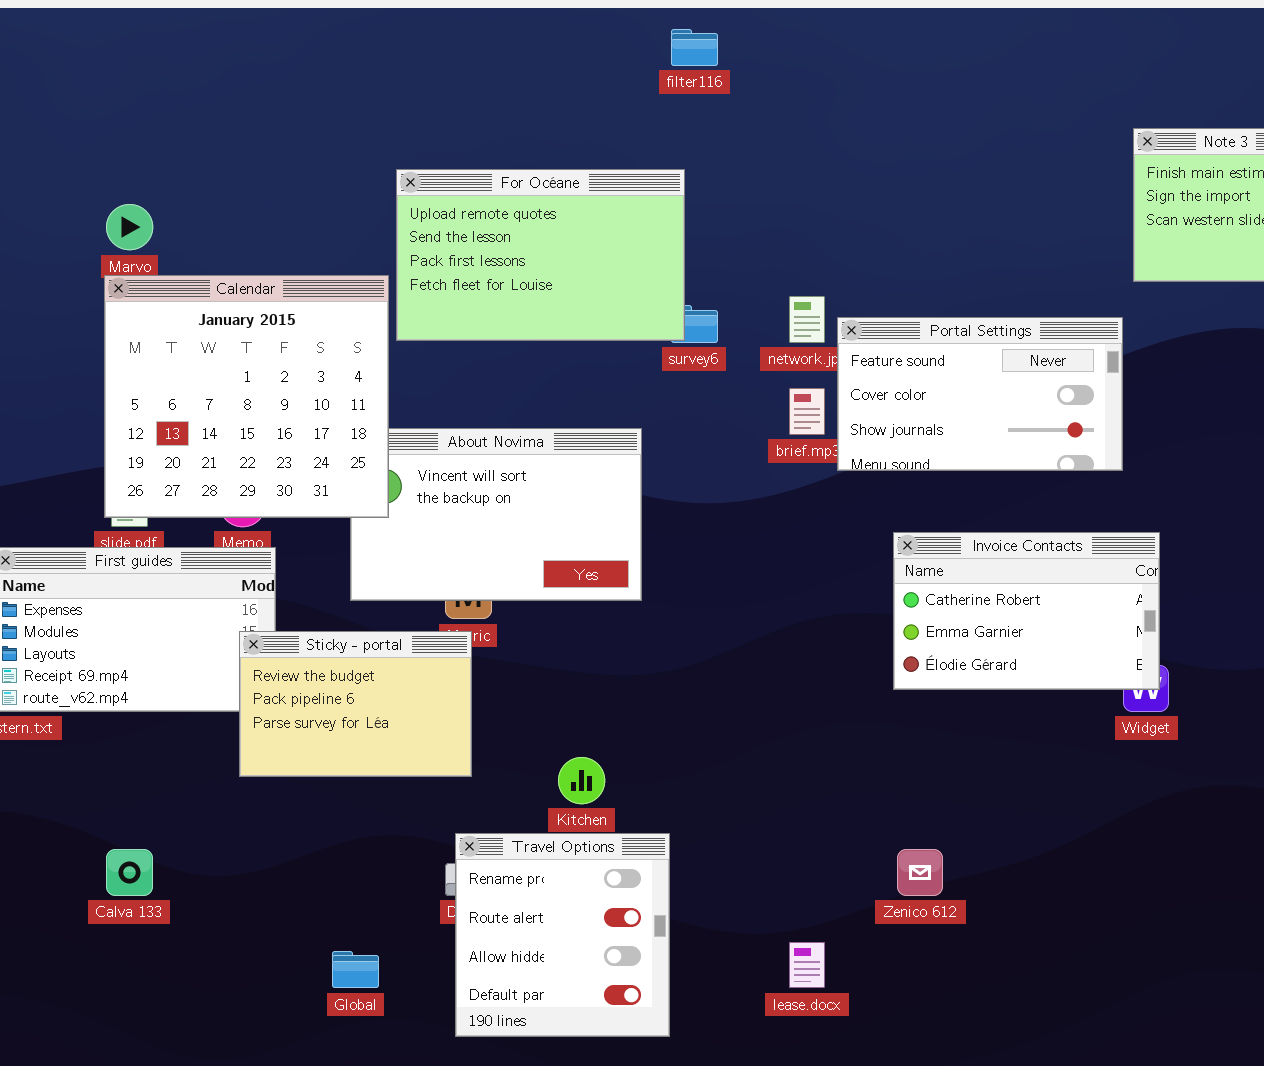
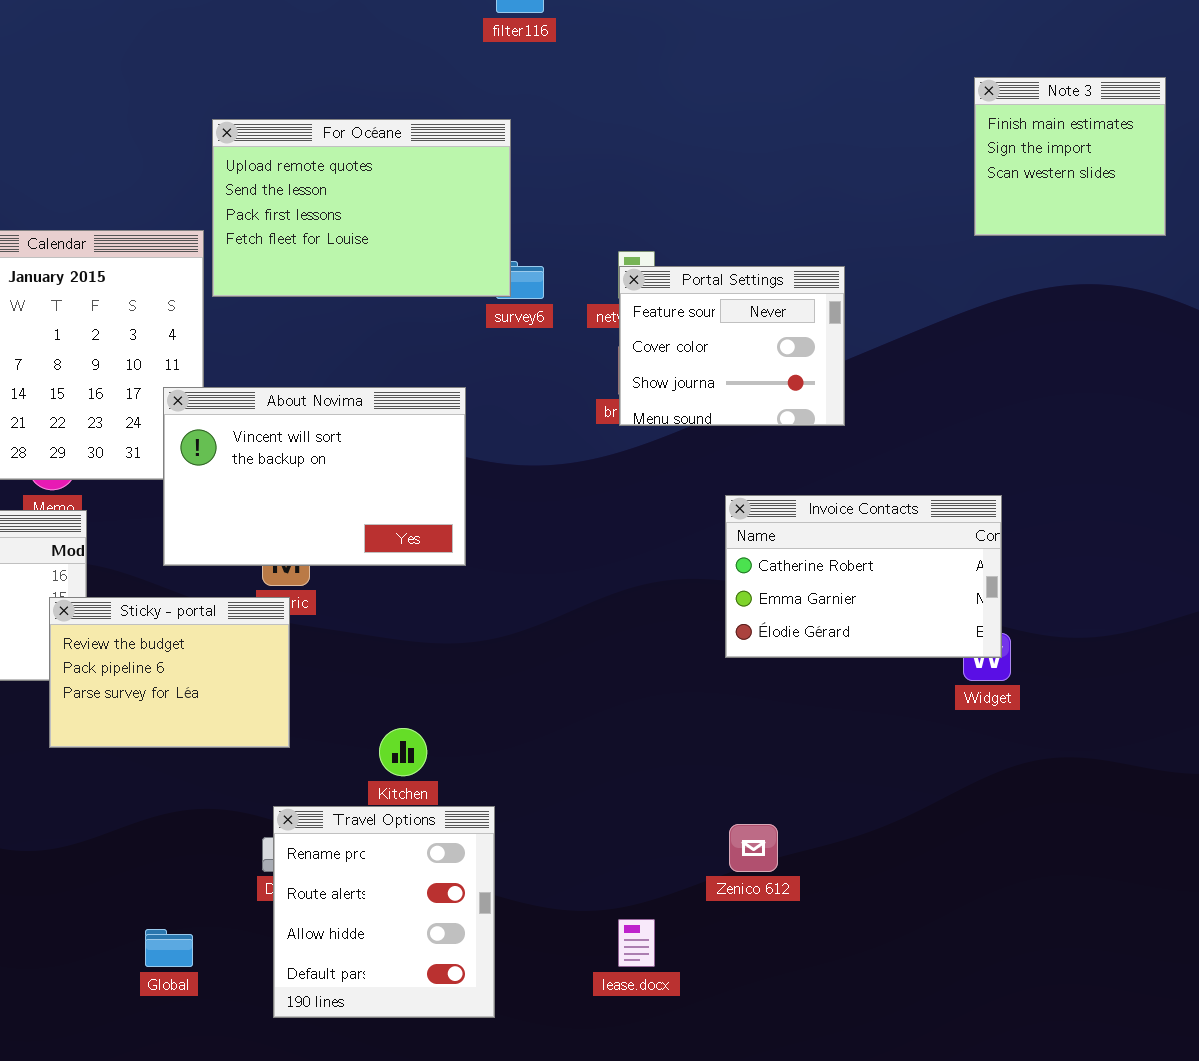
Portal Settings: [837,317,1123,471] -> [619,266,845,426], moved, resized
About Novima: [350,428,642,601] -> [163,387,466,566], raised

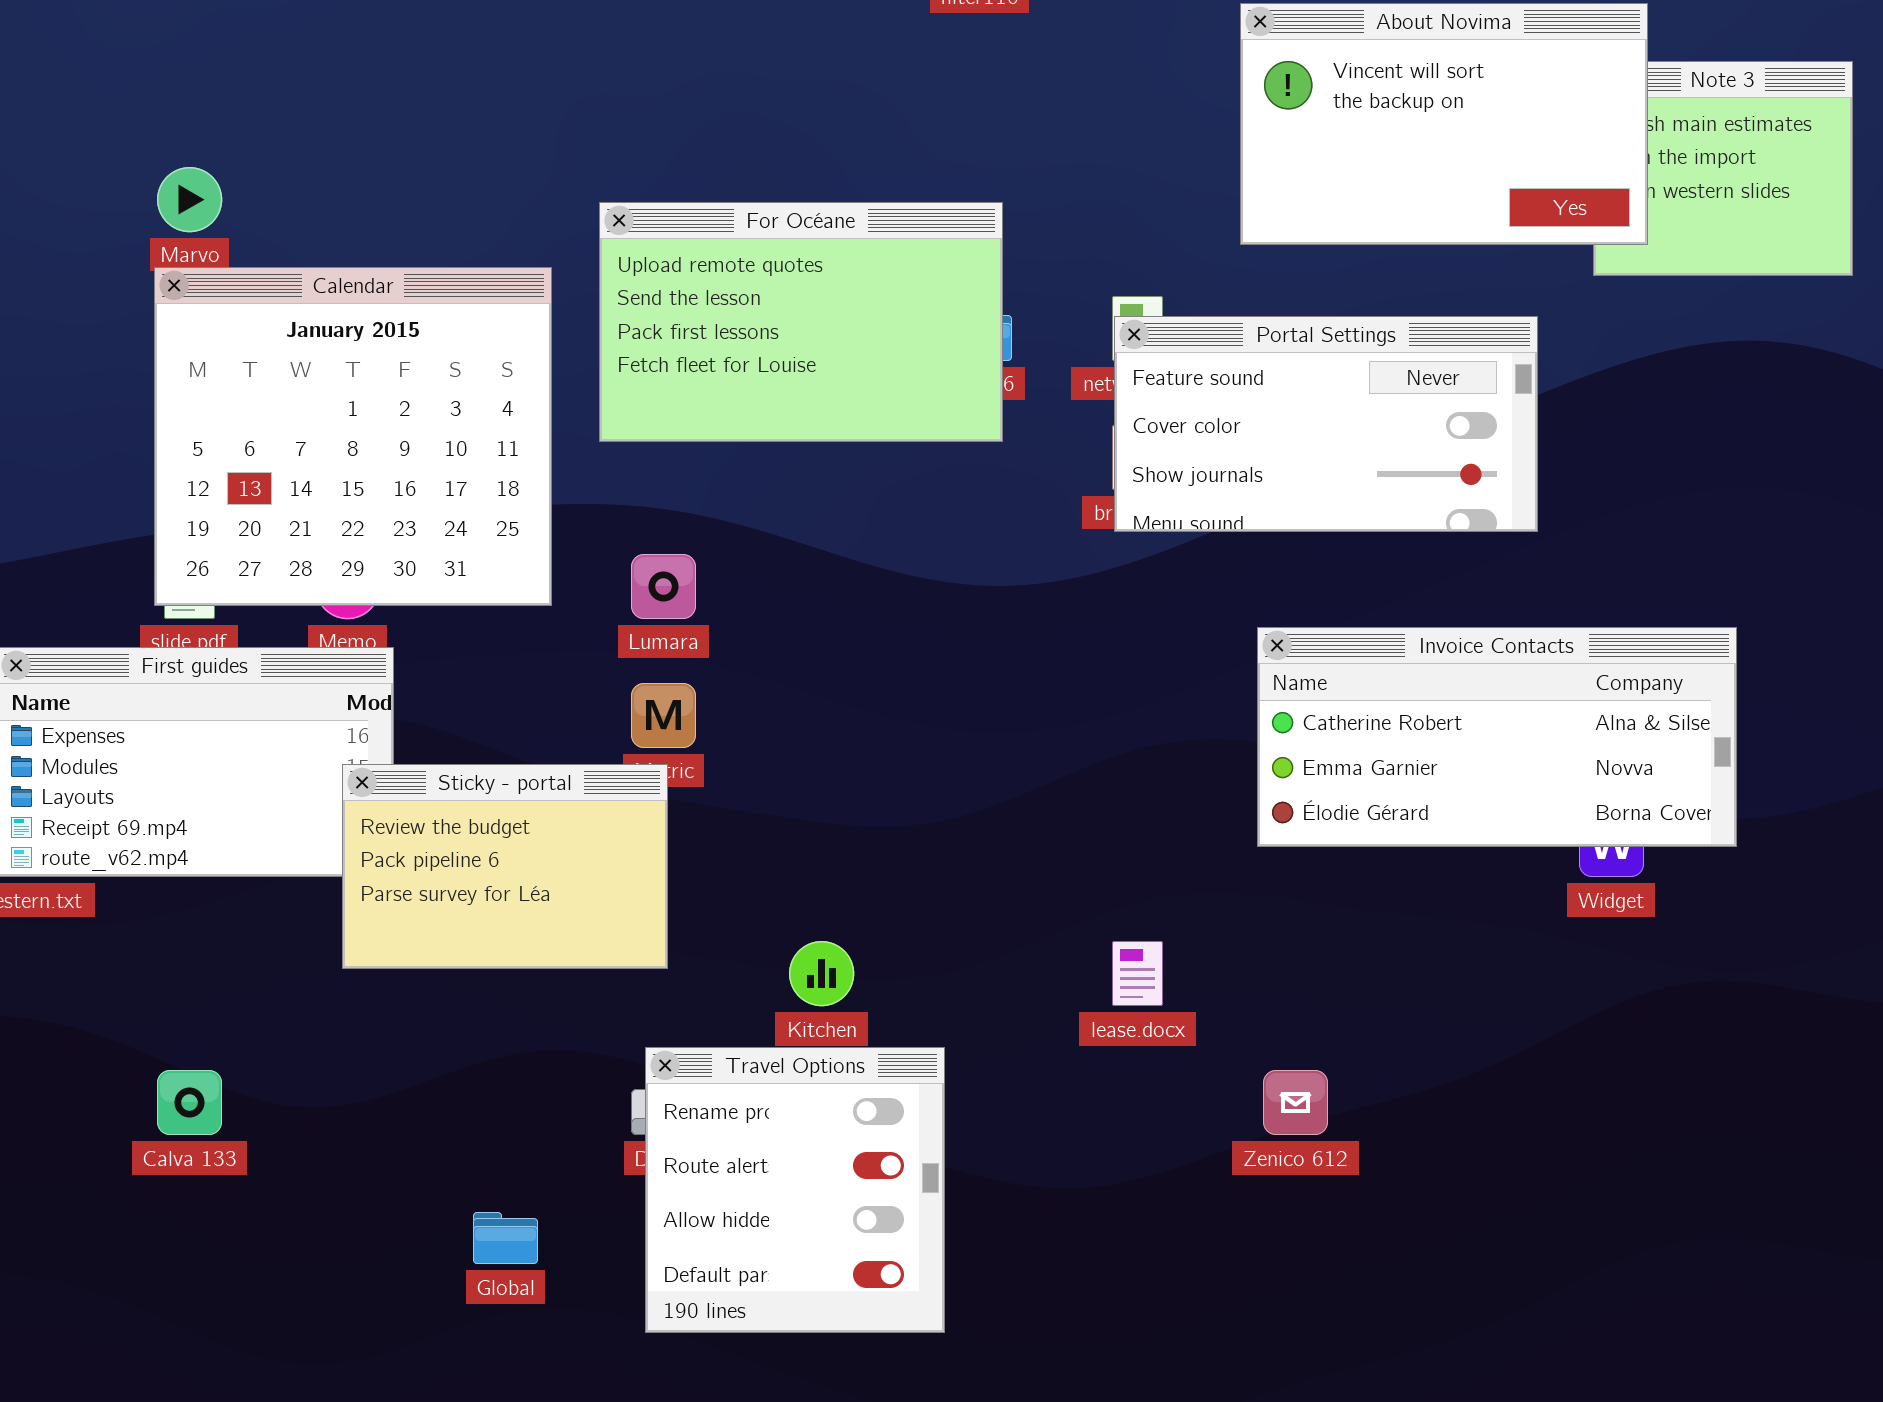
For Océane: [212,119,511,297] -> [599,202,1003,442], moved
Portal Settings: [619,266,845,426] -> [1114,316,1538,532], resized
About Novima: [163,387,466,566] -> [1240,3,1648,245], moved
Invoice Contacts: [725,495,1002,658] -> [1257,627,1737,847], resized
lease.docx: [618,919,655,967] -> [1112,941,1163,1006], moved

